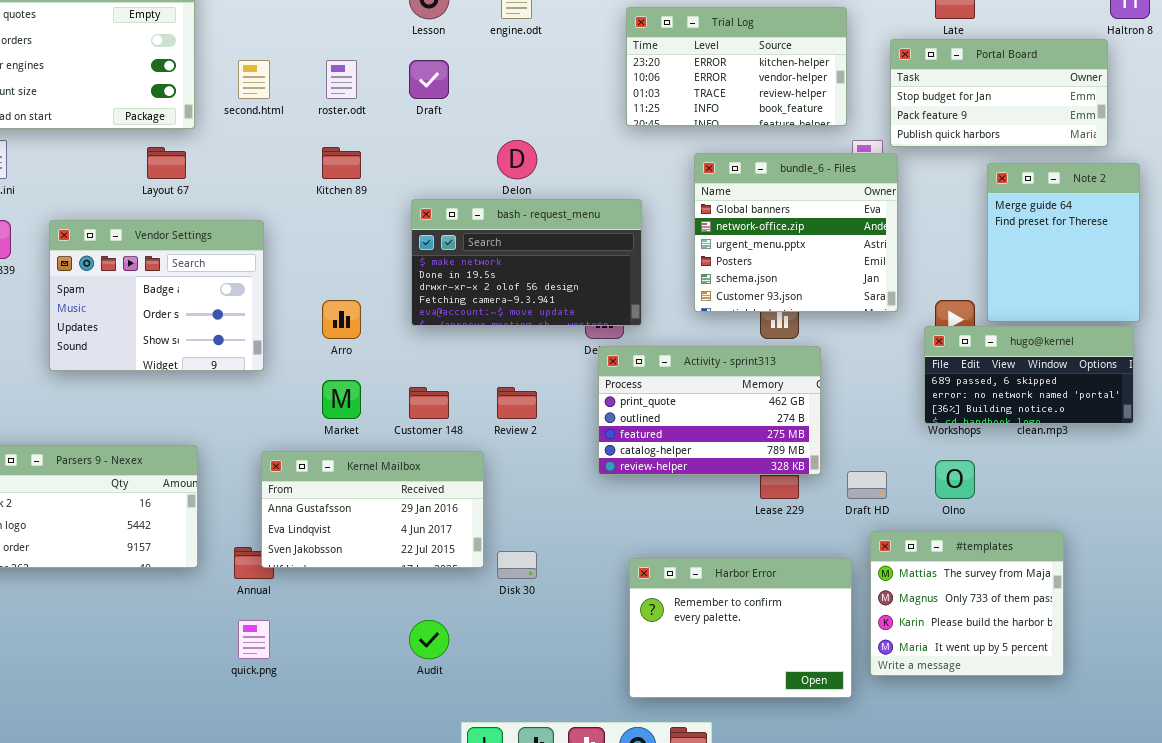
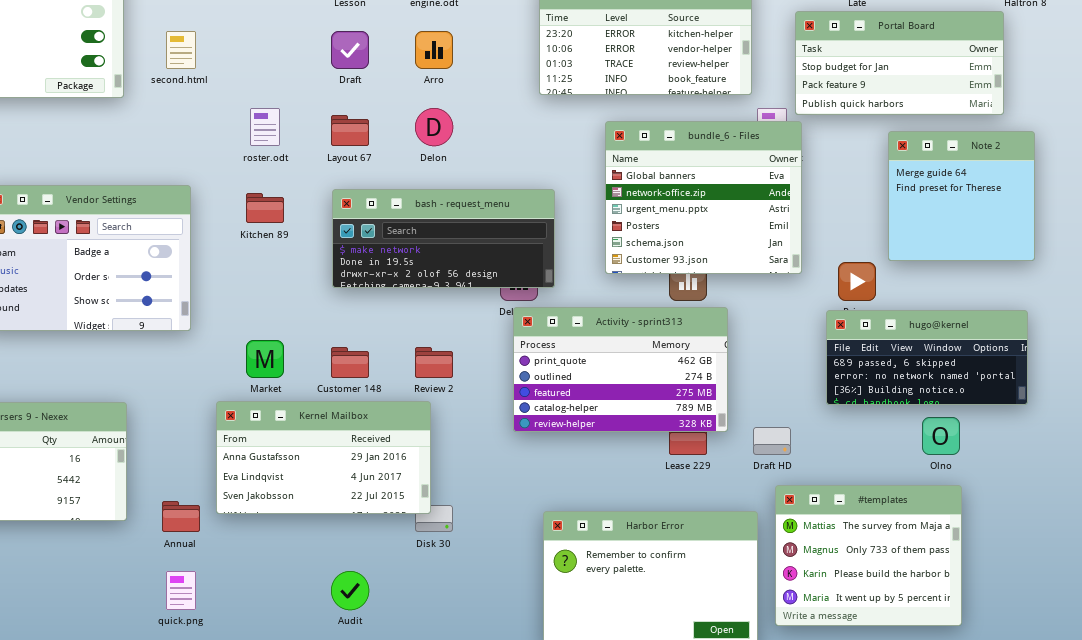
roster.odt: [326,60,357,99] -> [250,108,280,146], moved
Layout 67: [147,147,186,179] -> [331,115,369,146], moved
Kitchen 89: [322,147,361,179] -> [246,193,284,223], moved
Note 2: [987,163,1140,322] -> [888,131,1035,261], resized
bash - request_menu: [411,199,642,326] -> [332,189,555,288], resized
Arro: [322,300,361,339] -> [415,31,453,69], moved
hugo@kernel: [924,326,1134,424] -> [826,310,1028,405], moved
Kernel Mailbox: [261,451,484,568] -> [216,401,431,514], moved
Olno: [935,460,975,499] -> [922,417,960,455], moved

